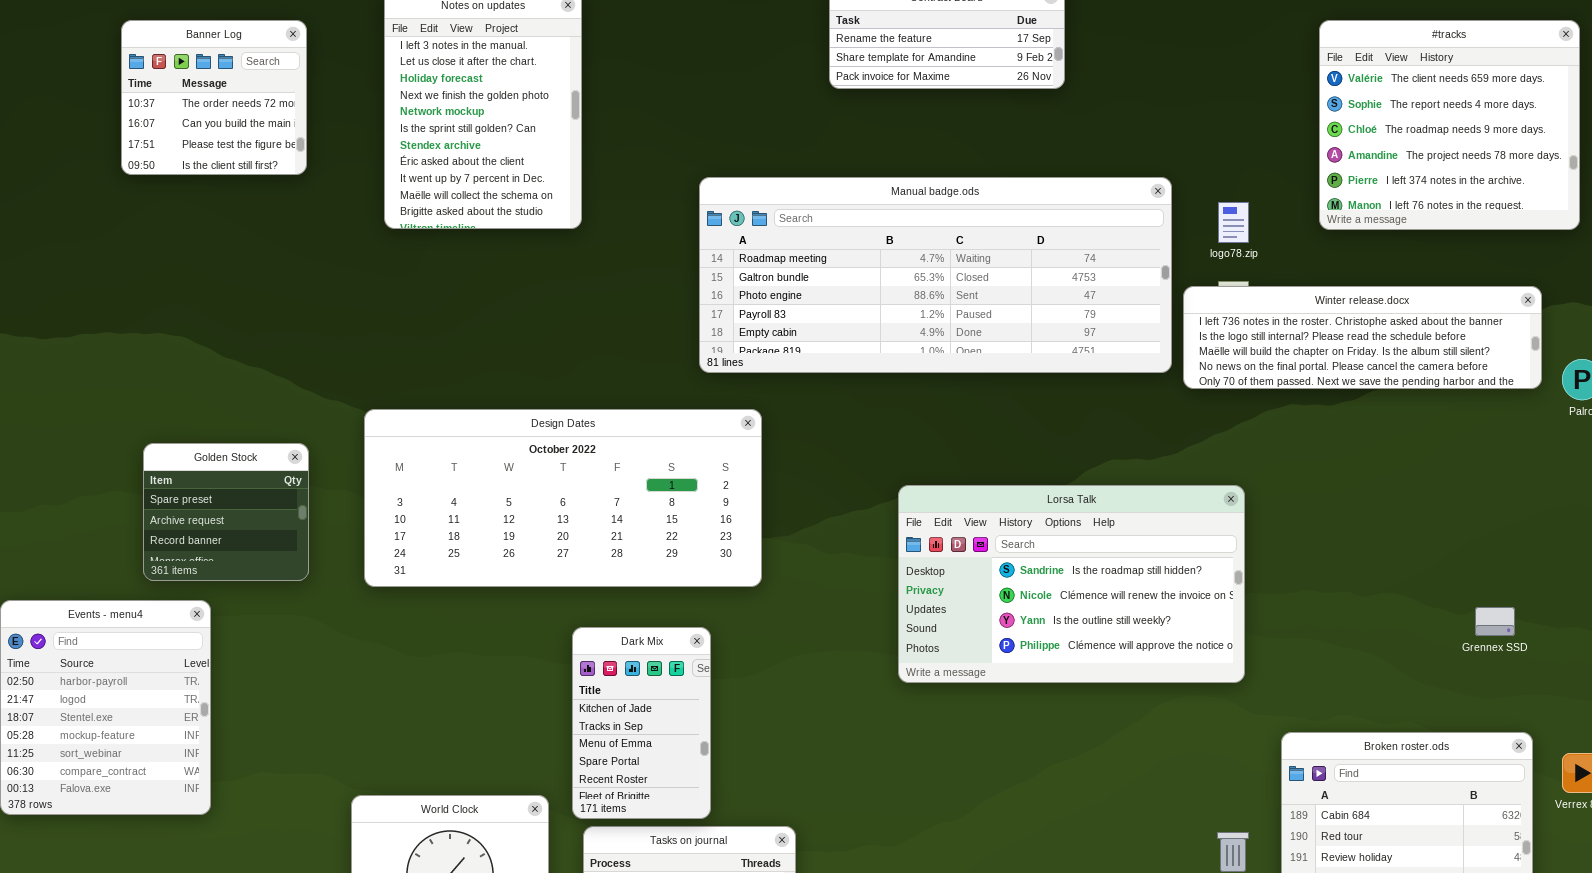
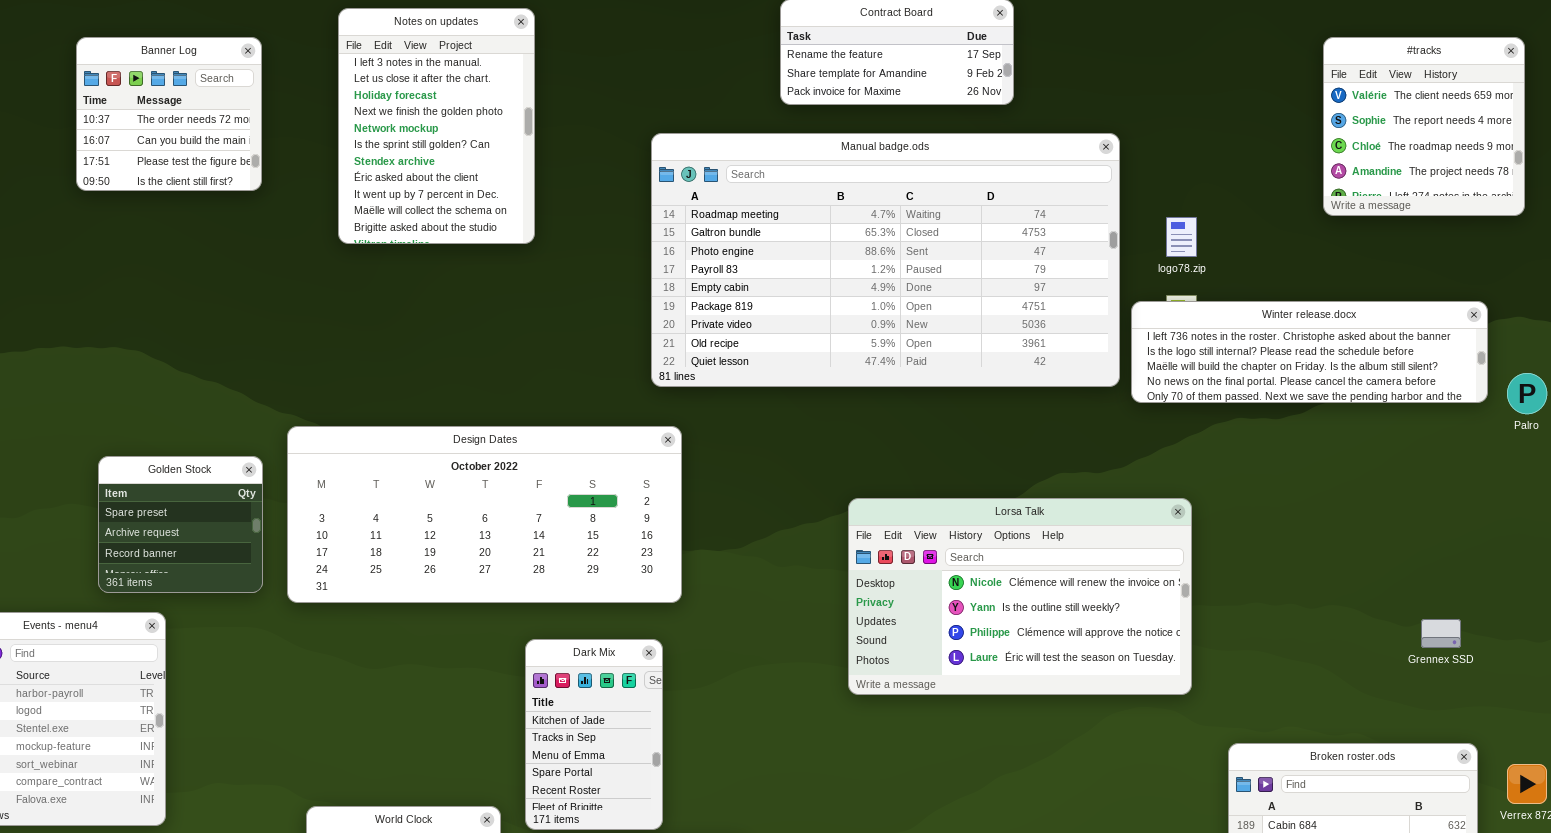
#tracks: [1319,20,1580,230] -> [1323,37,1525,216], resized
Manual badge.ods: [699,177,1172,373] -> [651,133,1120,387], resized
Design Dates: [364,409,762,587] -> [287,426,682,603], moved
Lorsa Talk: [898,485,1245,683] -> [848,498,1192,695], scrolled down 1 row

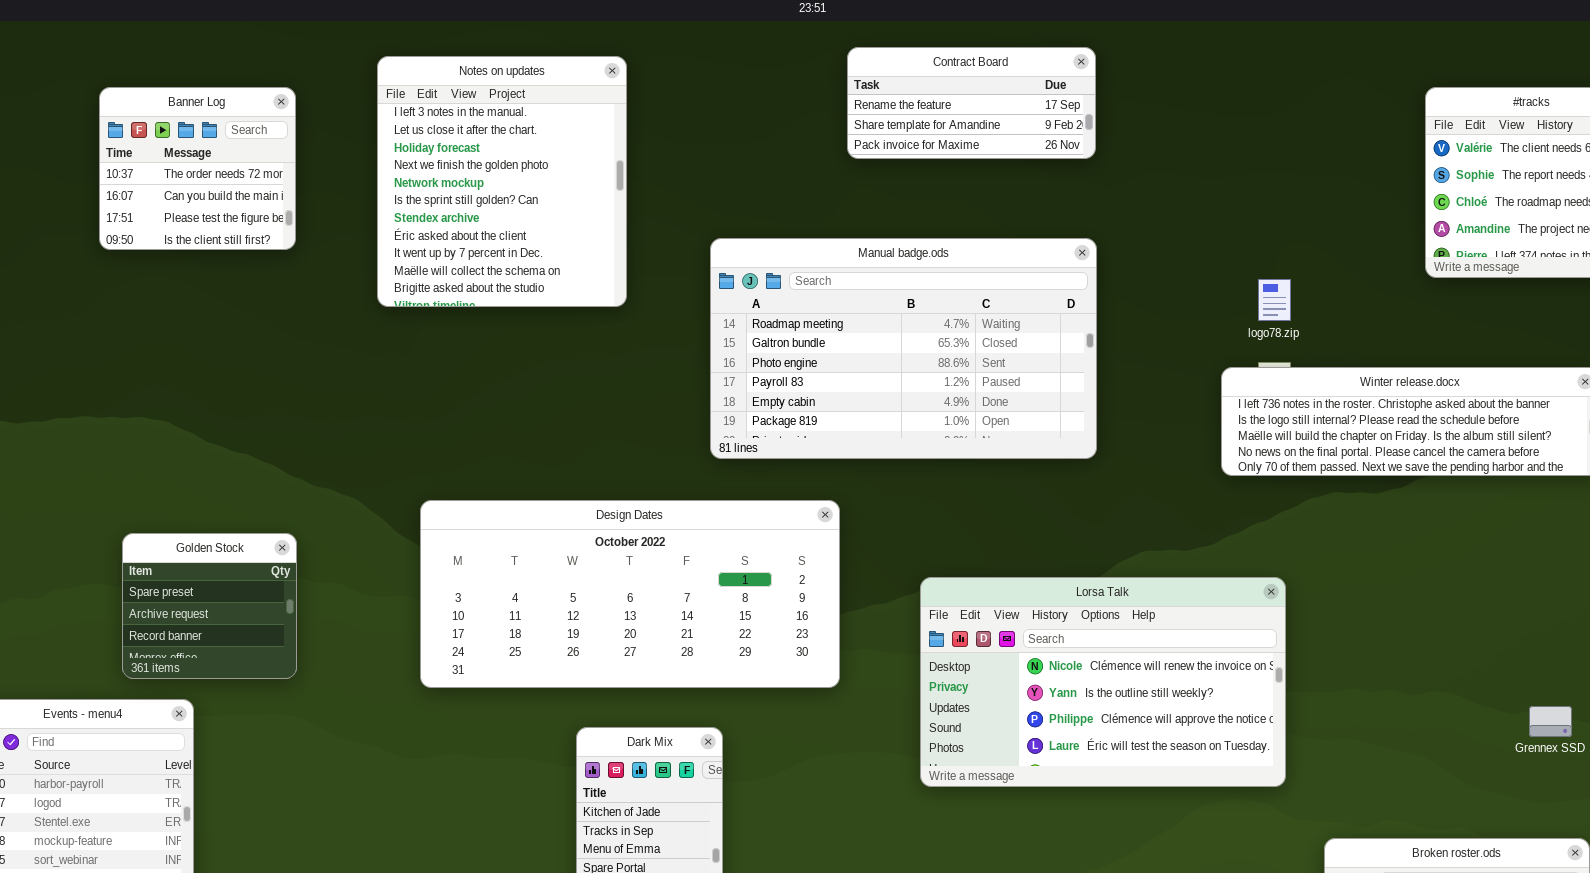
Notes on updates: [338,8,535,244] -> [377,56,627,307], resized
Manual badge.ods: [651,133,1120,387] -> [710,238,1097,459], resized
Design Dates: [287,426,682,603] -> [420,500,840,688], moved

